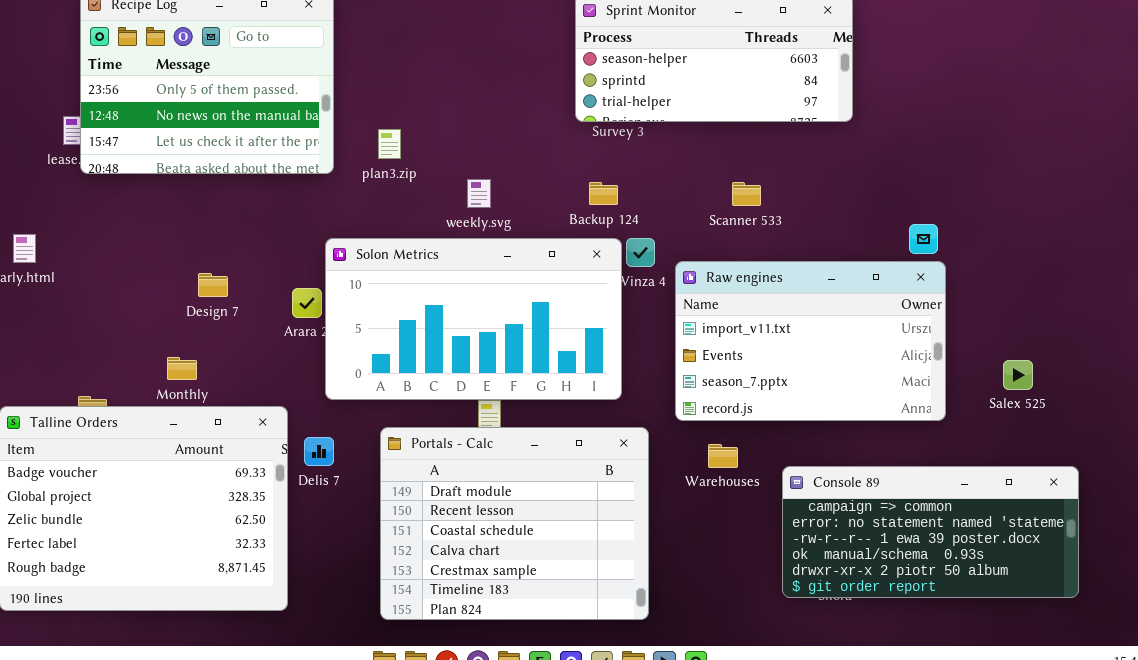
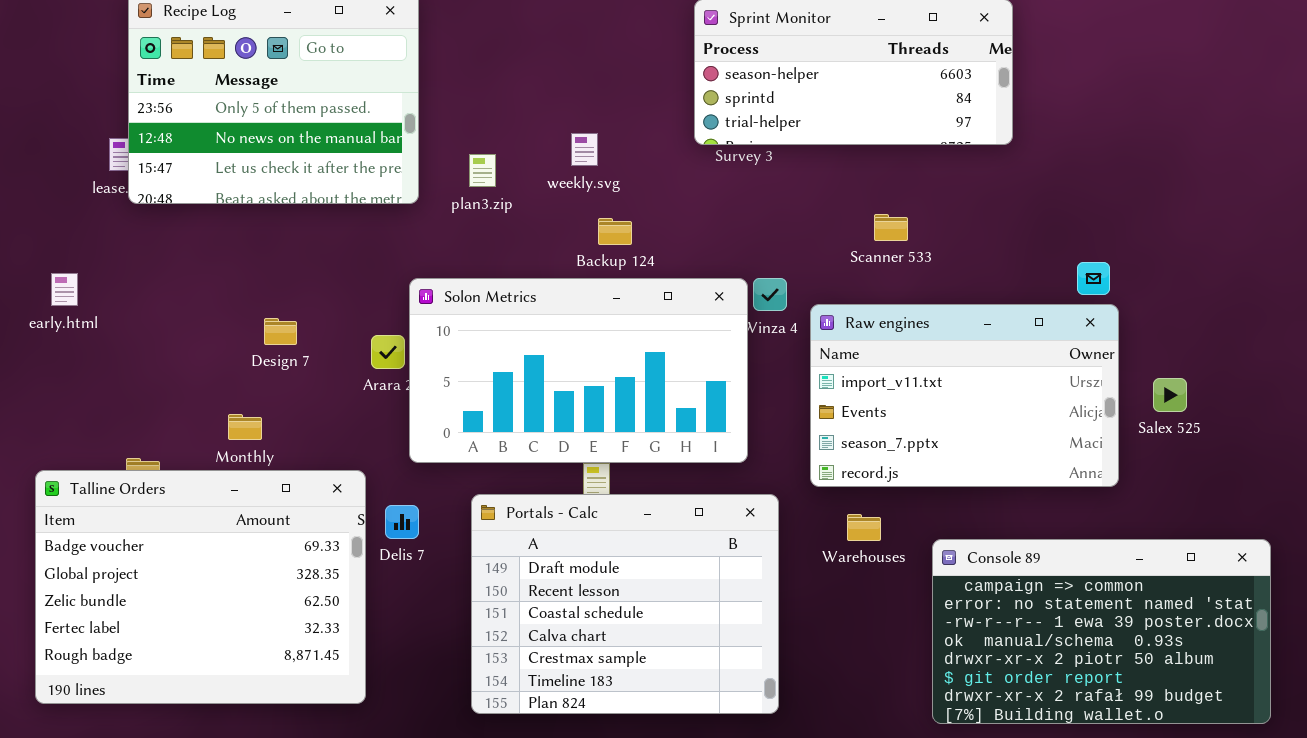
weekly.svg: [467,179,491,208] -> [571,133,598,166], moved
Backup 124: [589,182,618,205] -> [598,218,632,245], moved
Salex 525: [1003,360,1033,390] -> [1153,378,1187,412], moved
Console 89: [782,466,1079,598] -> [932,539,1271,724], resized

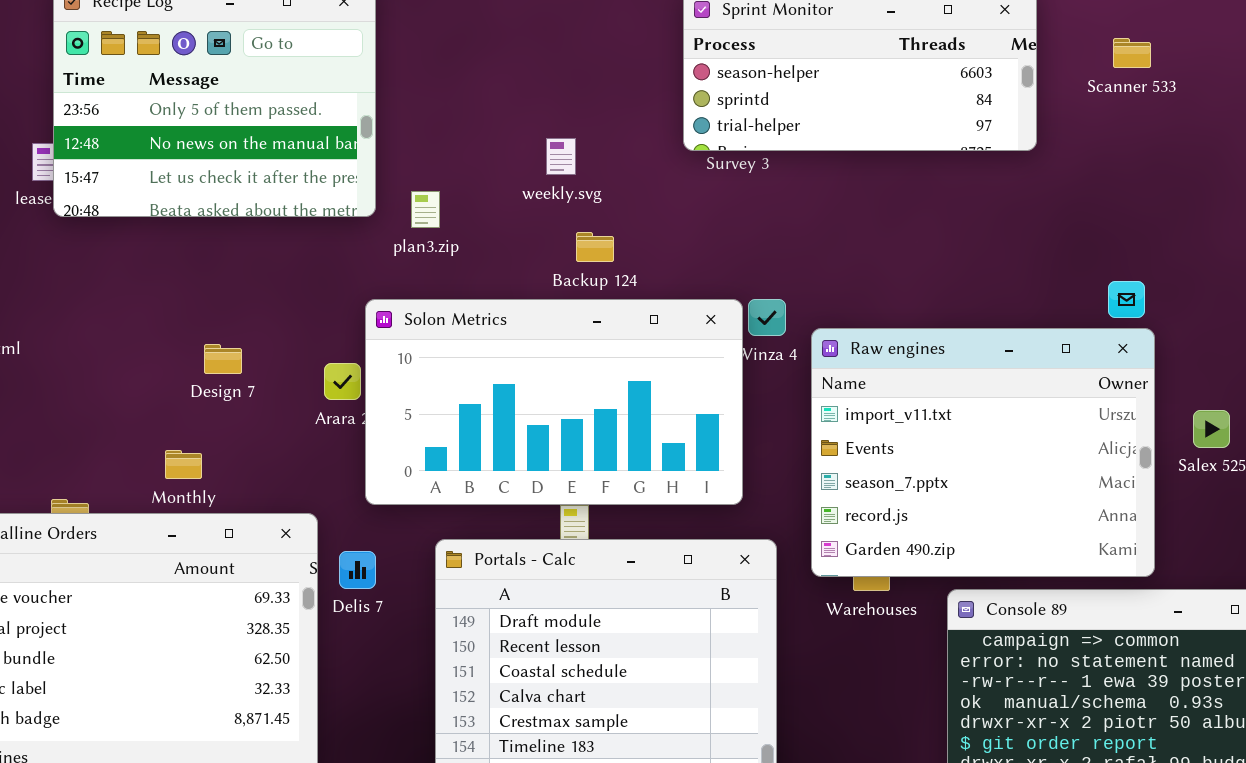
plan3.zip: [469,154,496,187] -> [411,191,440,228], moved
Scanner 533: [874,214,908,241] -> [1113,38,1151,68], moved
Raw engines: [810,304,1119,487] -> [811,328,1155,577], resized

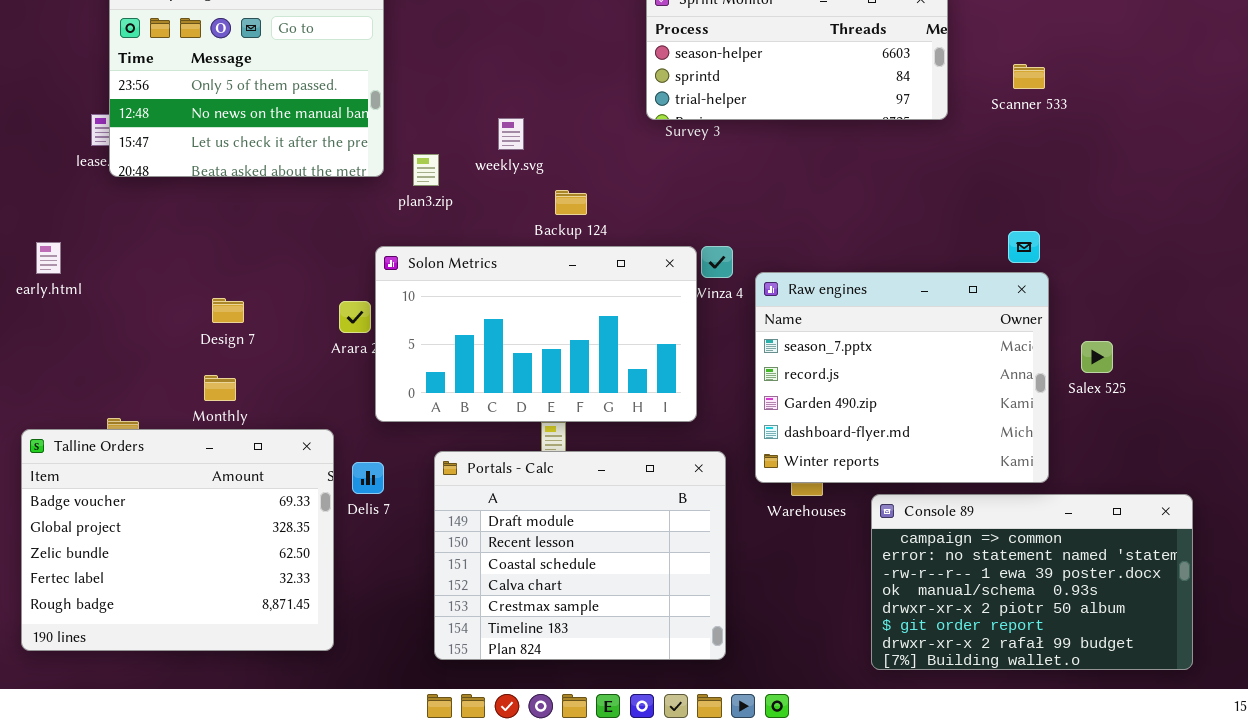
Scanner 533: [1113,38,1151,68] -> [1013,64,1045,89], moved
weekly.svg: [546,138,576,175] -> [498,118,524,150], moved
Raw engines: [811,328,1155,577] -> [755,272,1049,483], scrolled down 2 rows
Design 7: [204,344,242,374] -> [212,298,244,323], moved

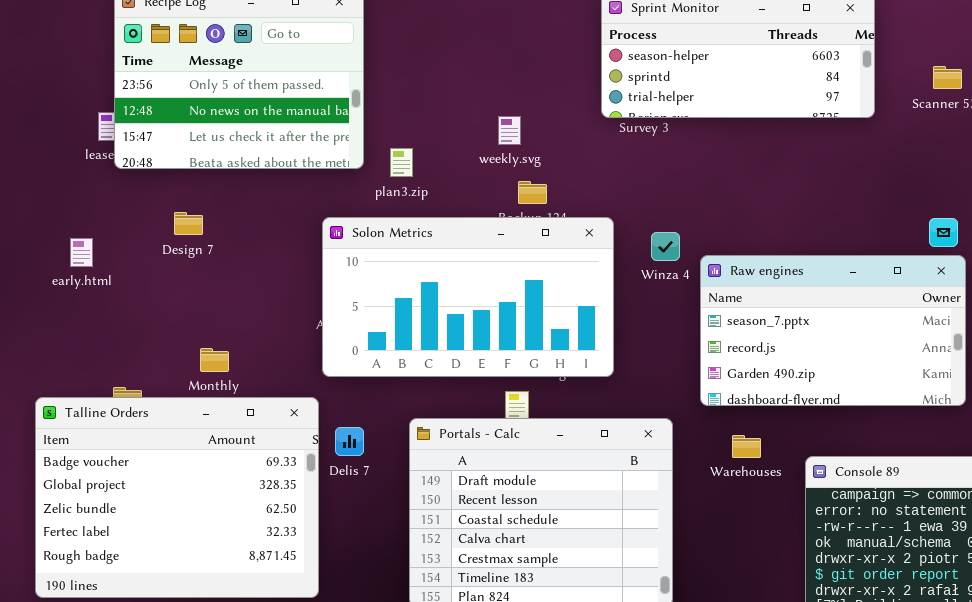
weekly.svg: [498,118,524,150] -> [498,116,521,145], moved
early.html: [36,242,61,274] -> [70,238,93,267], moved
Solon Metrics: [375,246,697,422] -> [322,217,614,377], moved
Raw engines: [755,272,1049,483] -> [700,255,966,406], resized
Design 7: [212,298,244,323] -> [174,212,203,235], moved

